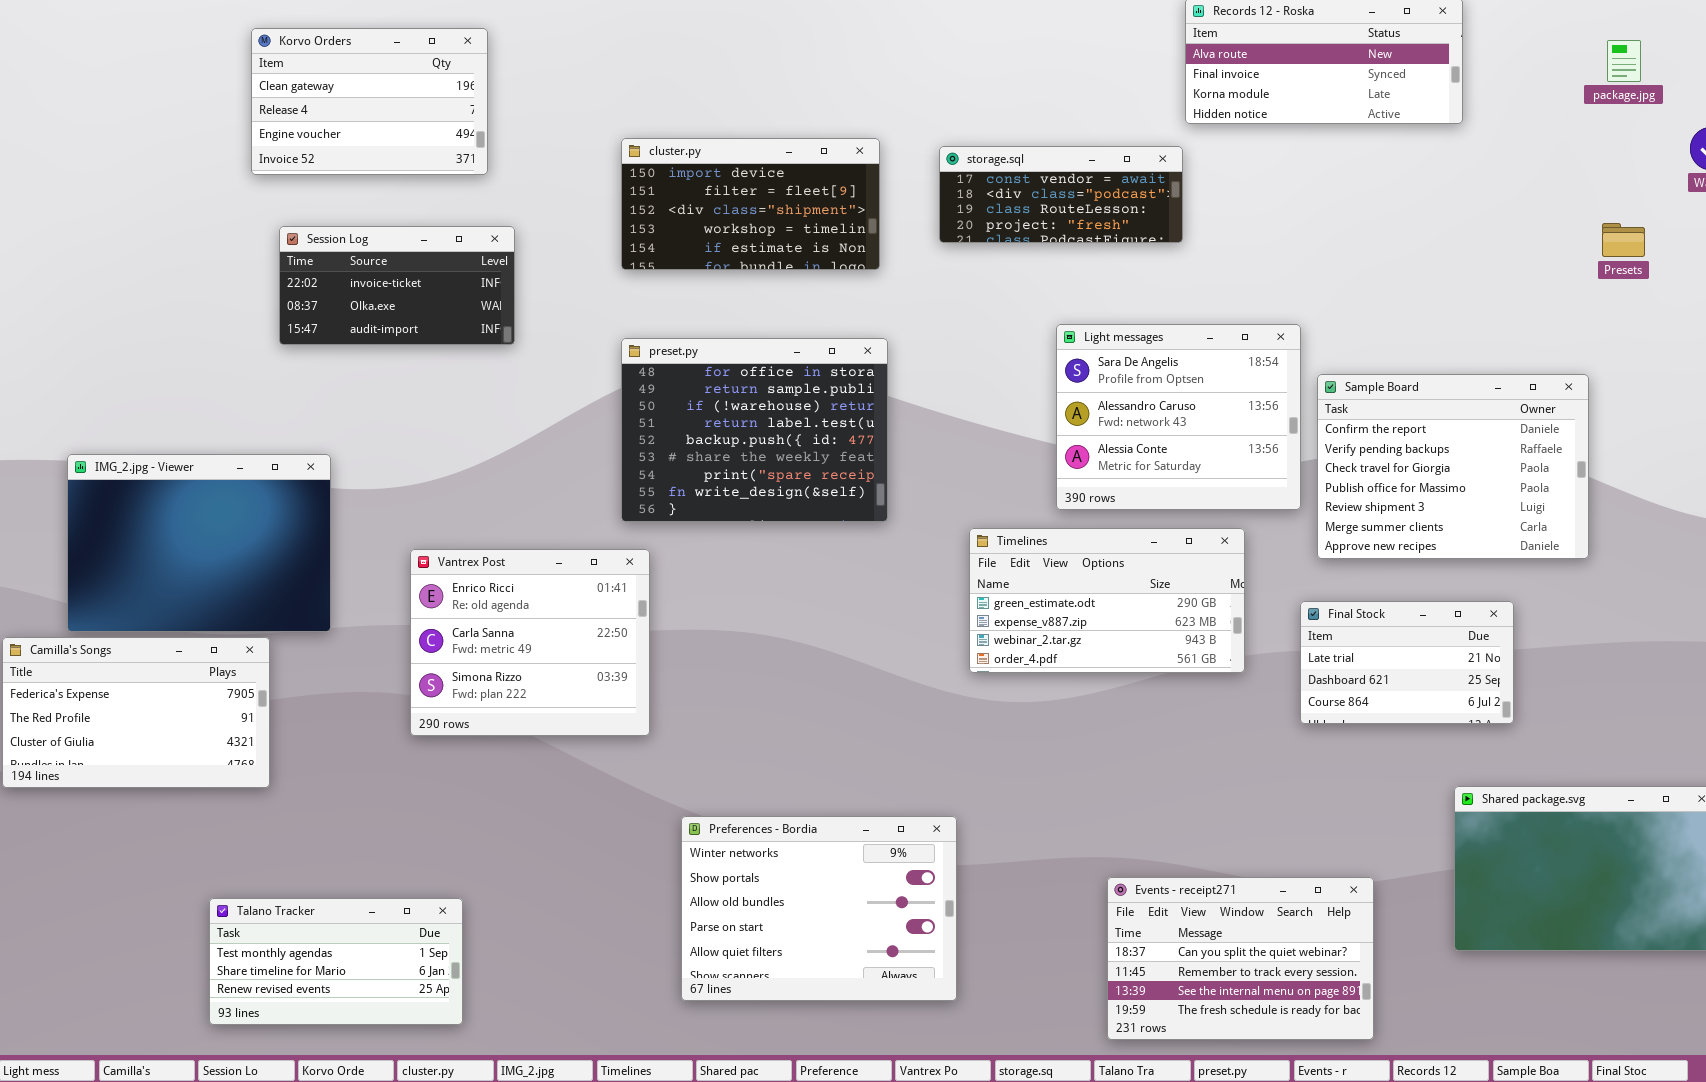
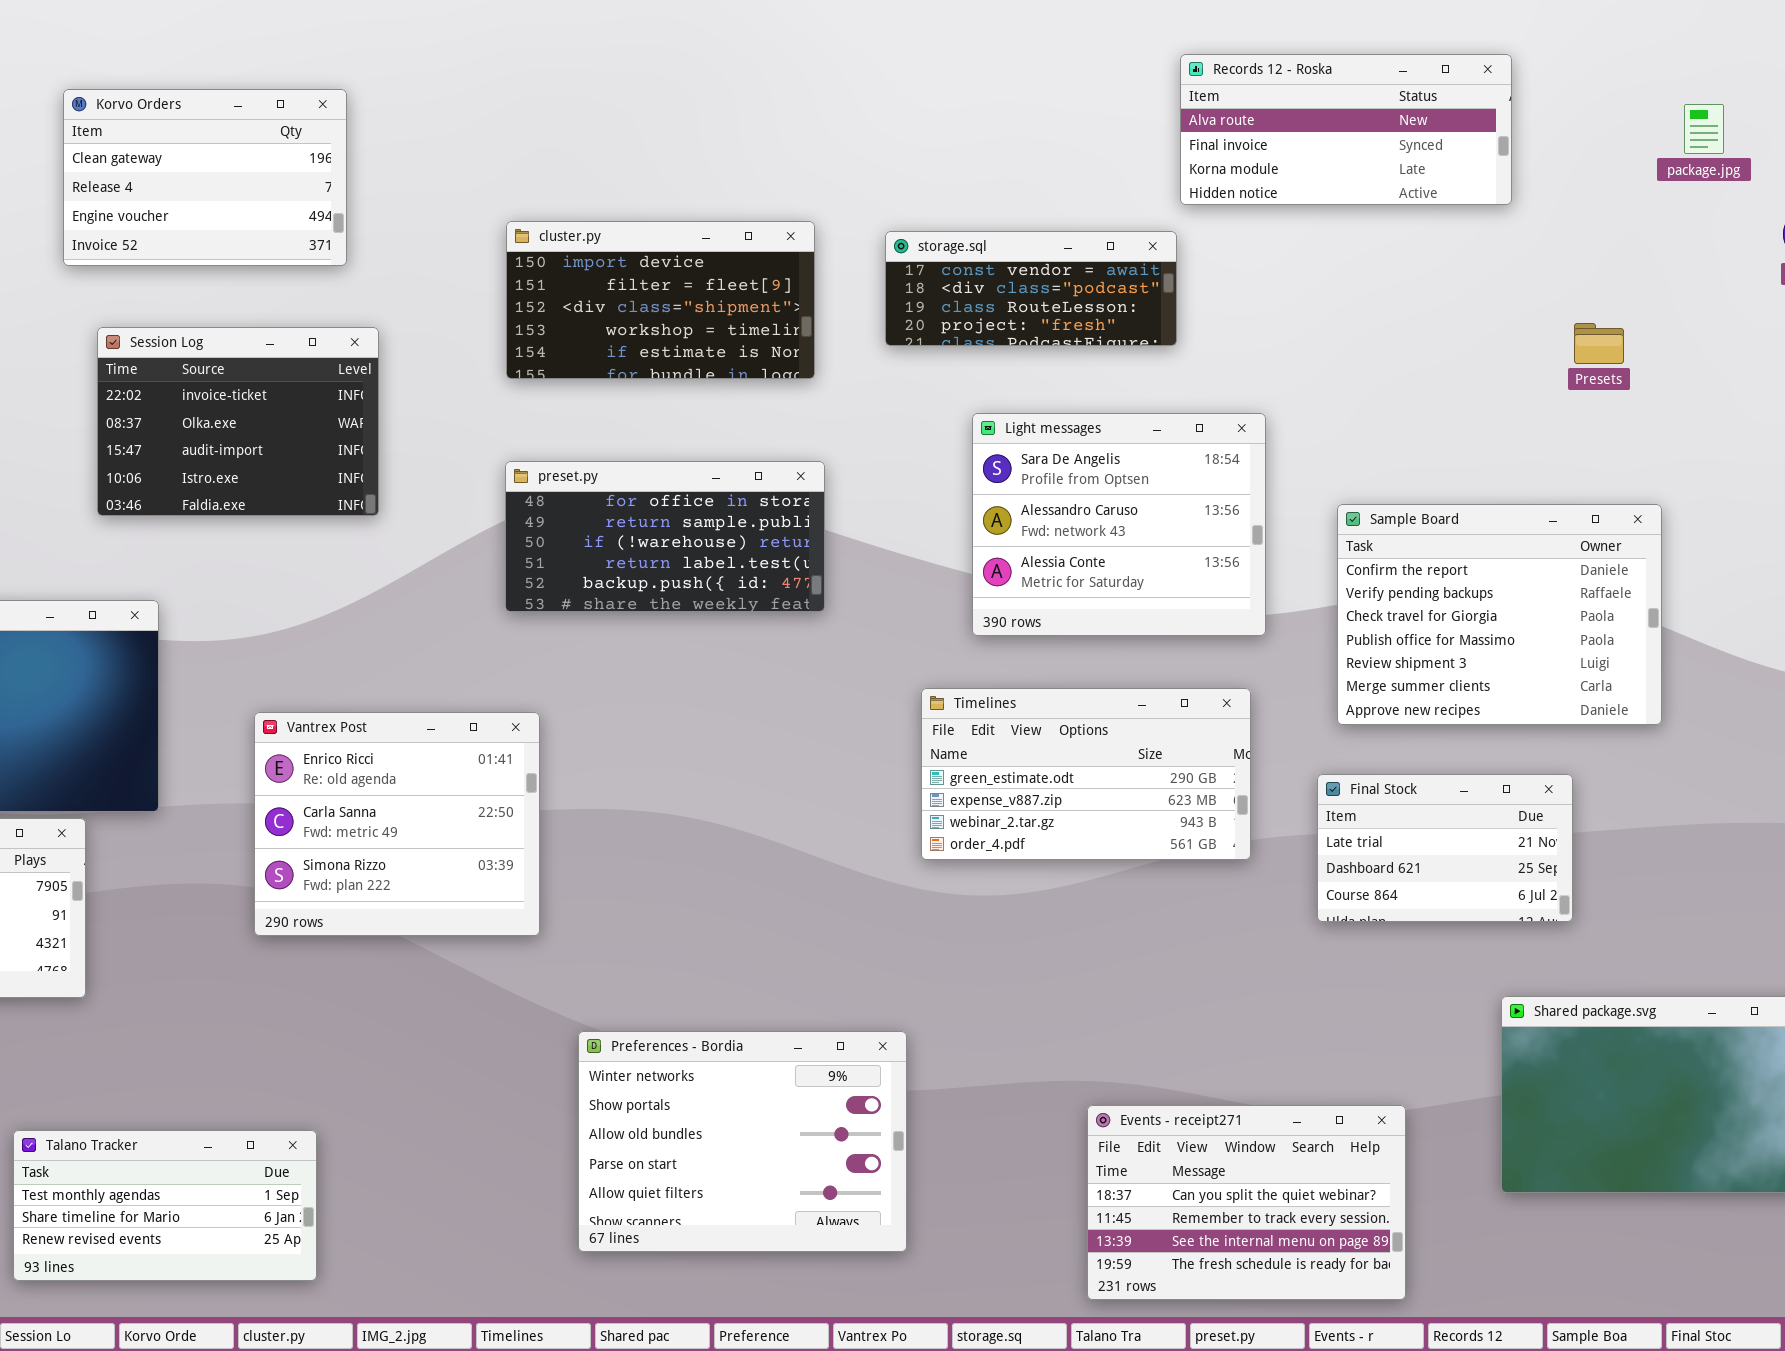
Presets: [1602,223,1645,257] -> [1574,323,1624,364], moved
Session Log: [279,226,515,345] -> [97,327,379,516], resized
Light messages: [1056,324,1301,510] -> [972,413,1266,636], moved
preset.py: [621,338,888,522] -> [505,461,825,612], resized

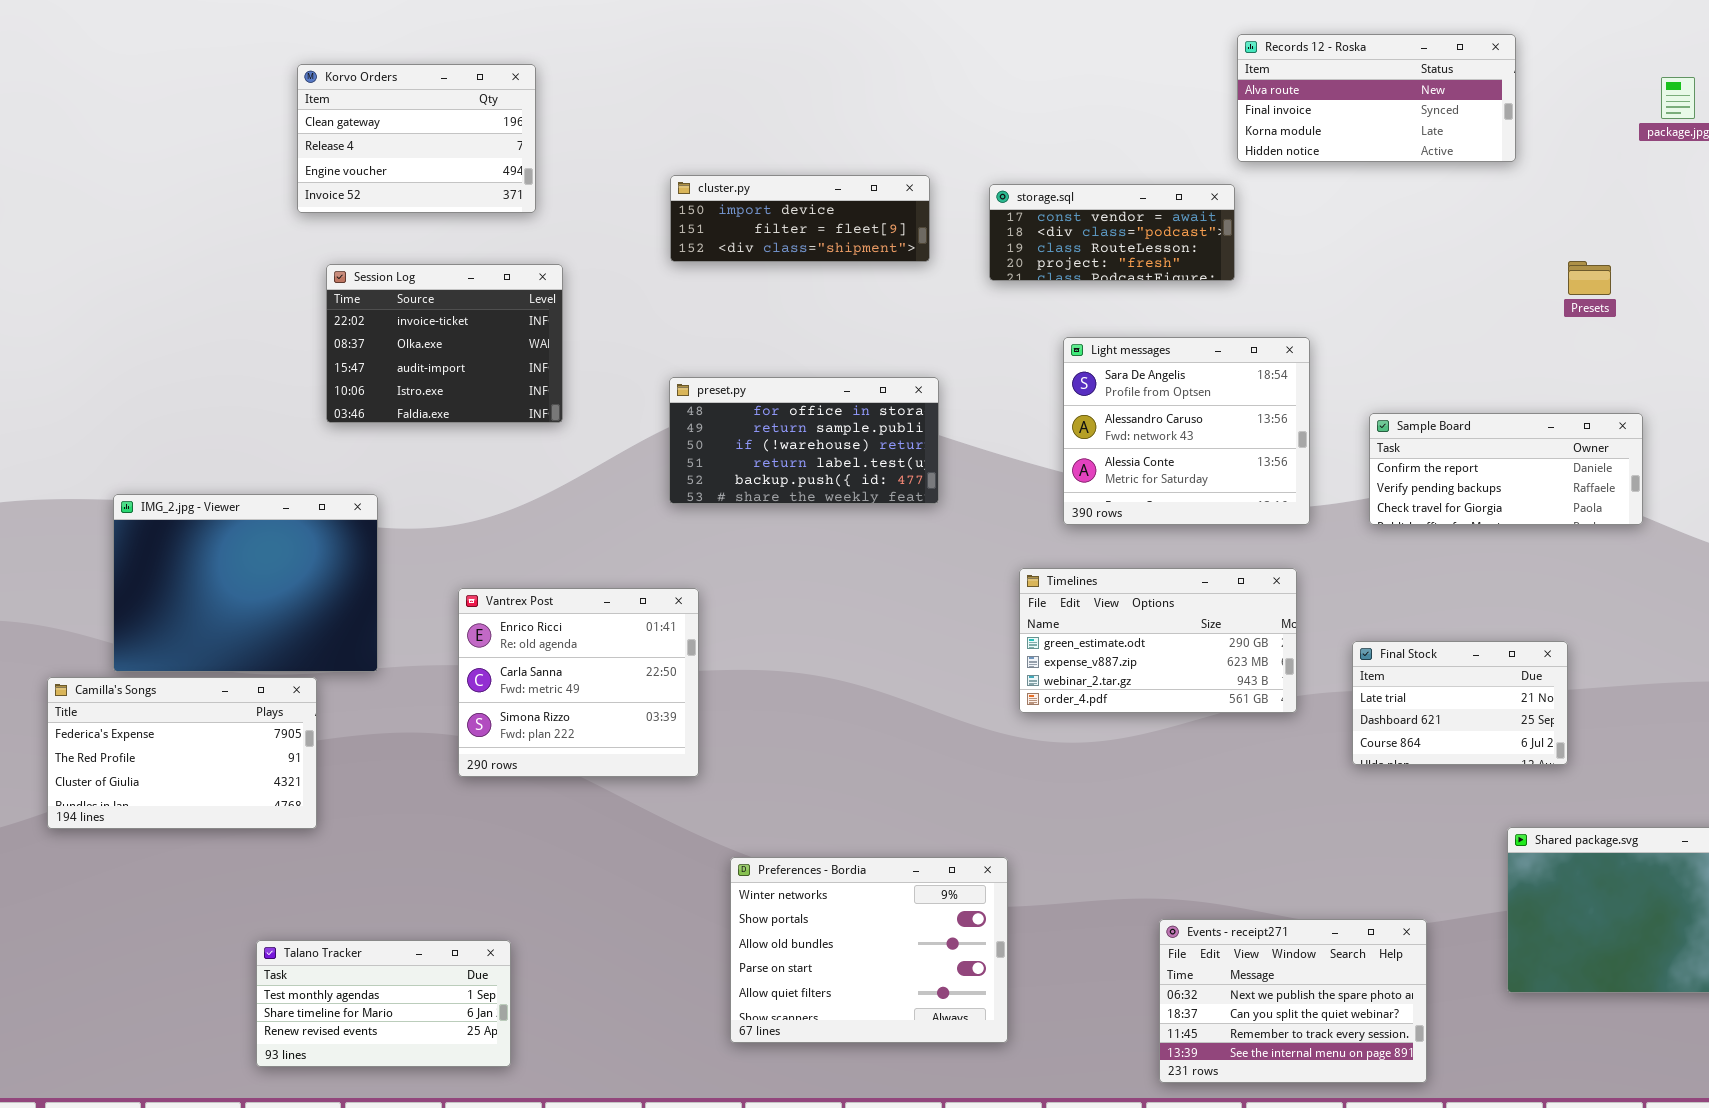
cluster.py: [506,221,815,379] -> [670,175,930,262], resized
Sample Board: [1337,504,1662,725] -> [1369,413,1643,525], resized
Events - receipt271: [1087,1105,1406,1300] -> [1159,919,1427,1083], scrolled up 1 row

